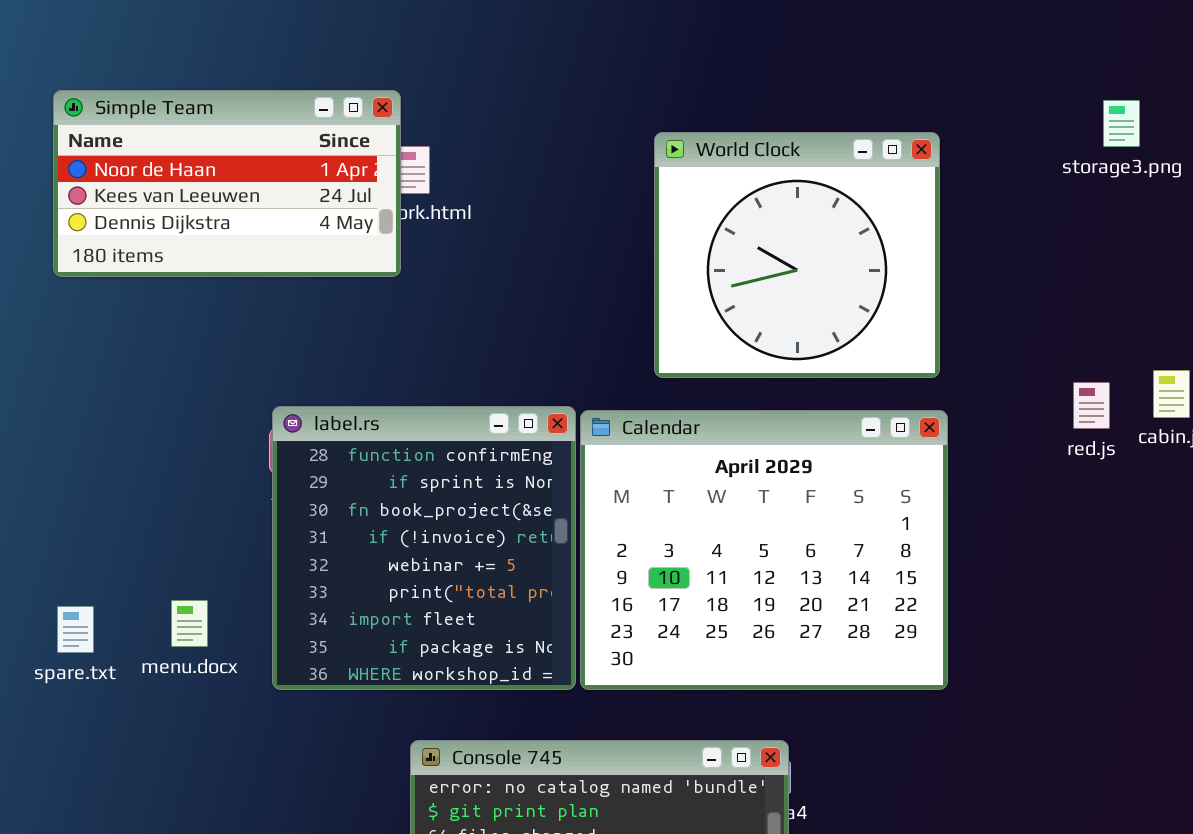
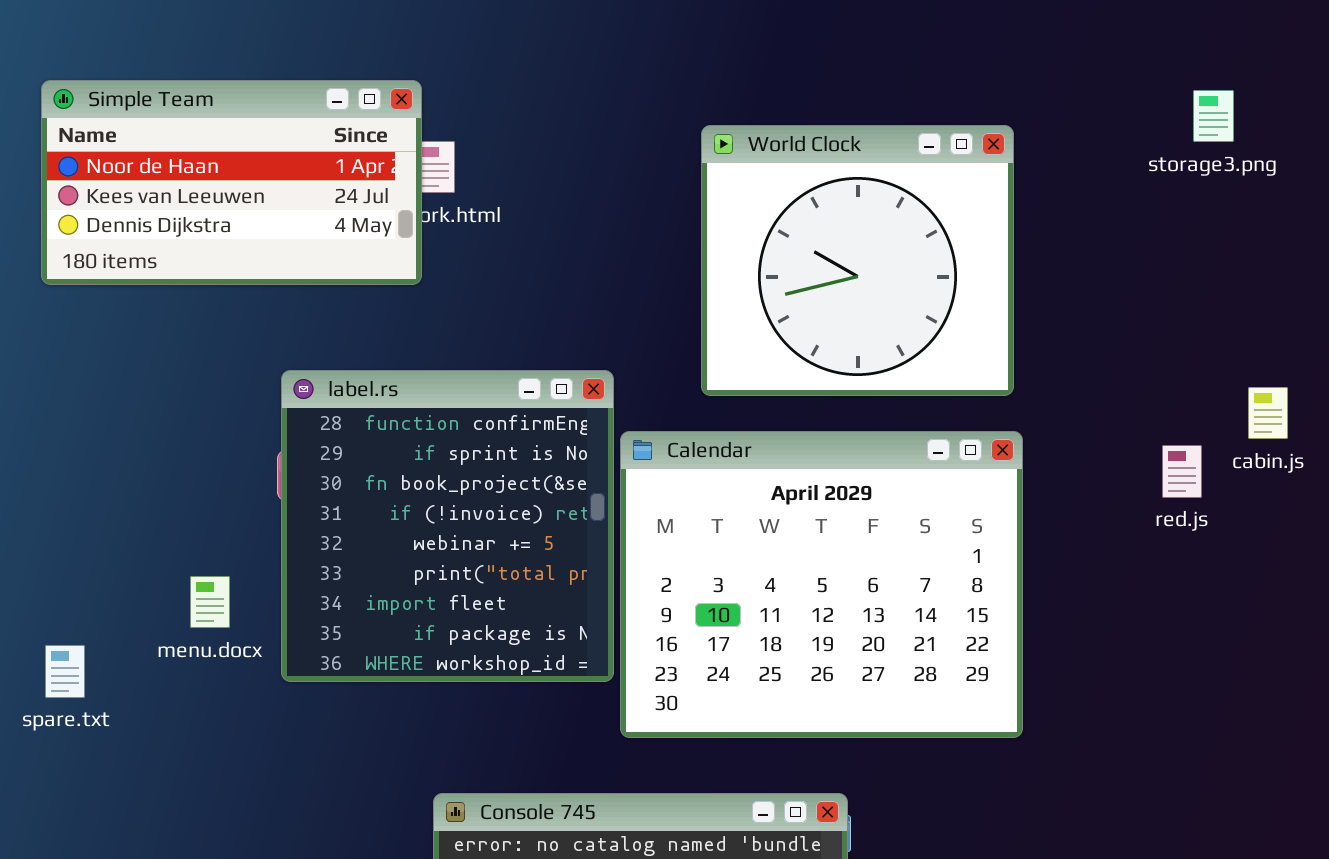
red.js: [1073,382,1110,429] -> [1162,445,1202,498], moved
label.rs: [272,406,576,690] -> [281,370,614,682], moved
menu.docx: [171,600,208,647] -> [190,576,230,628], moved

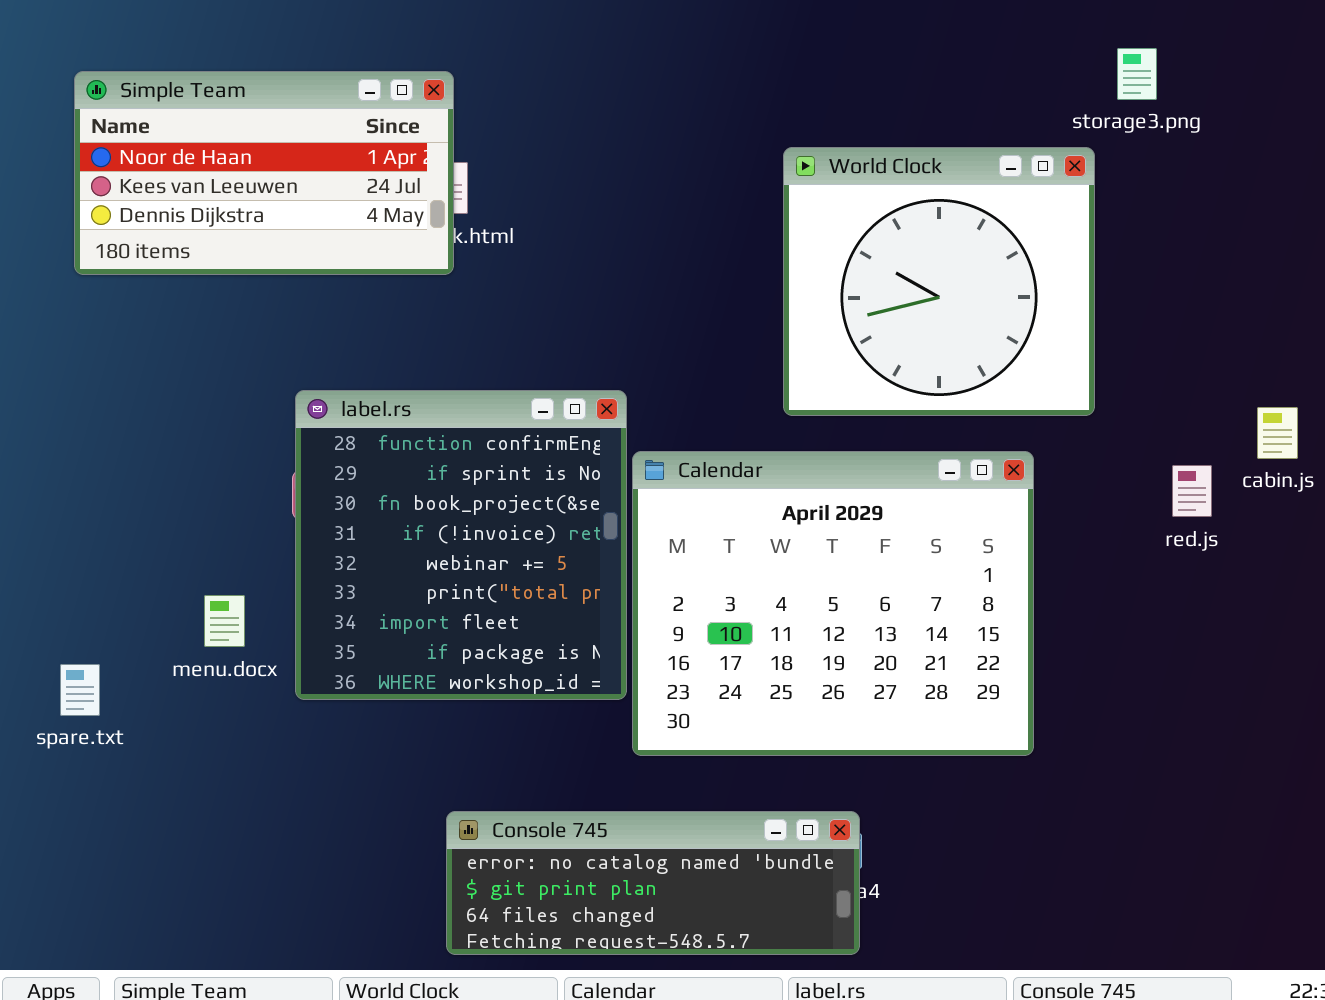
Simple Team: [41,80,422,285] -> [74,71,454,275], moved
storage3.png: [1193,90,1234,142] -> [1117,48,1157,100], moved
World Clock: [701,125,1014,396] -> [783,147,1095,416], moved

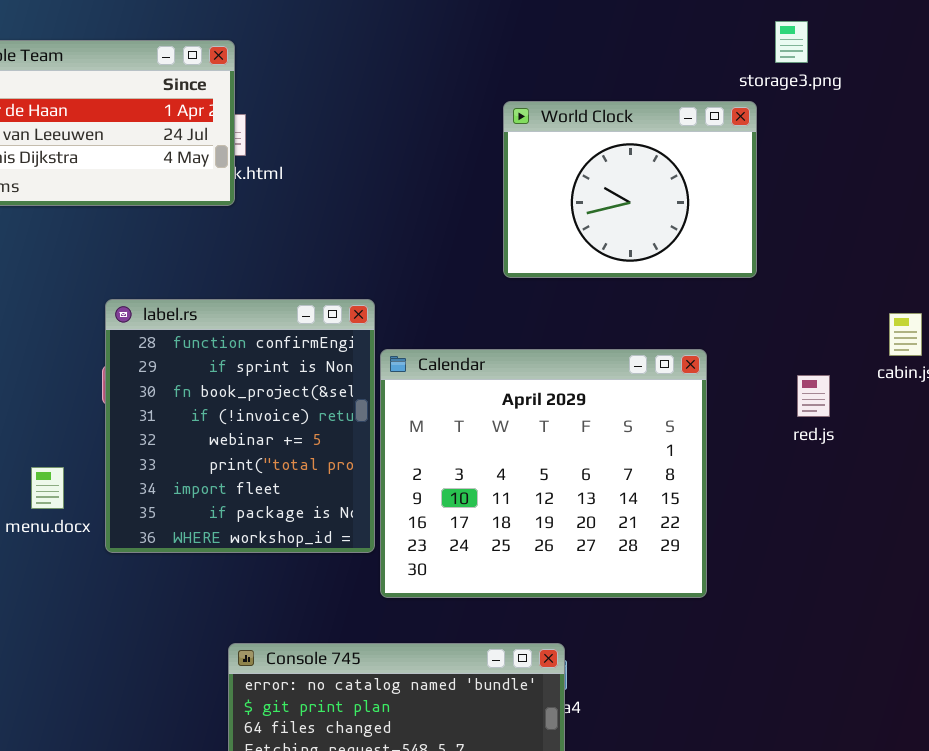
World Clock: [783,147,1095,416] -> [503,101,757,278], resized
red.js: [1172,465,1212,517] -> [797,375,830,417], moved

